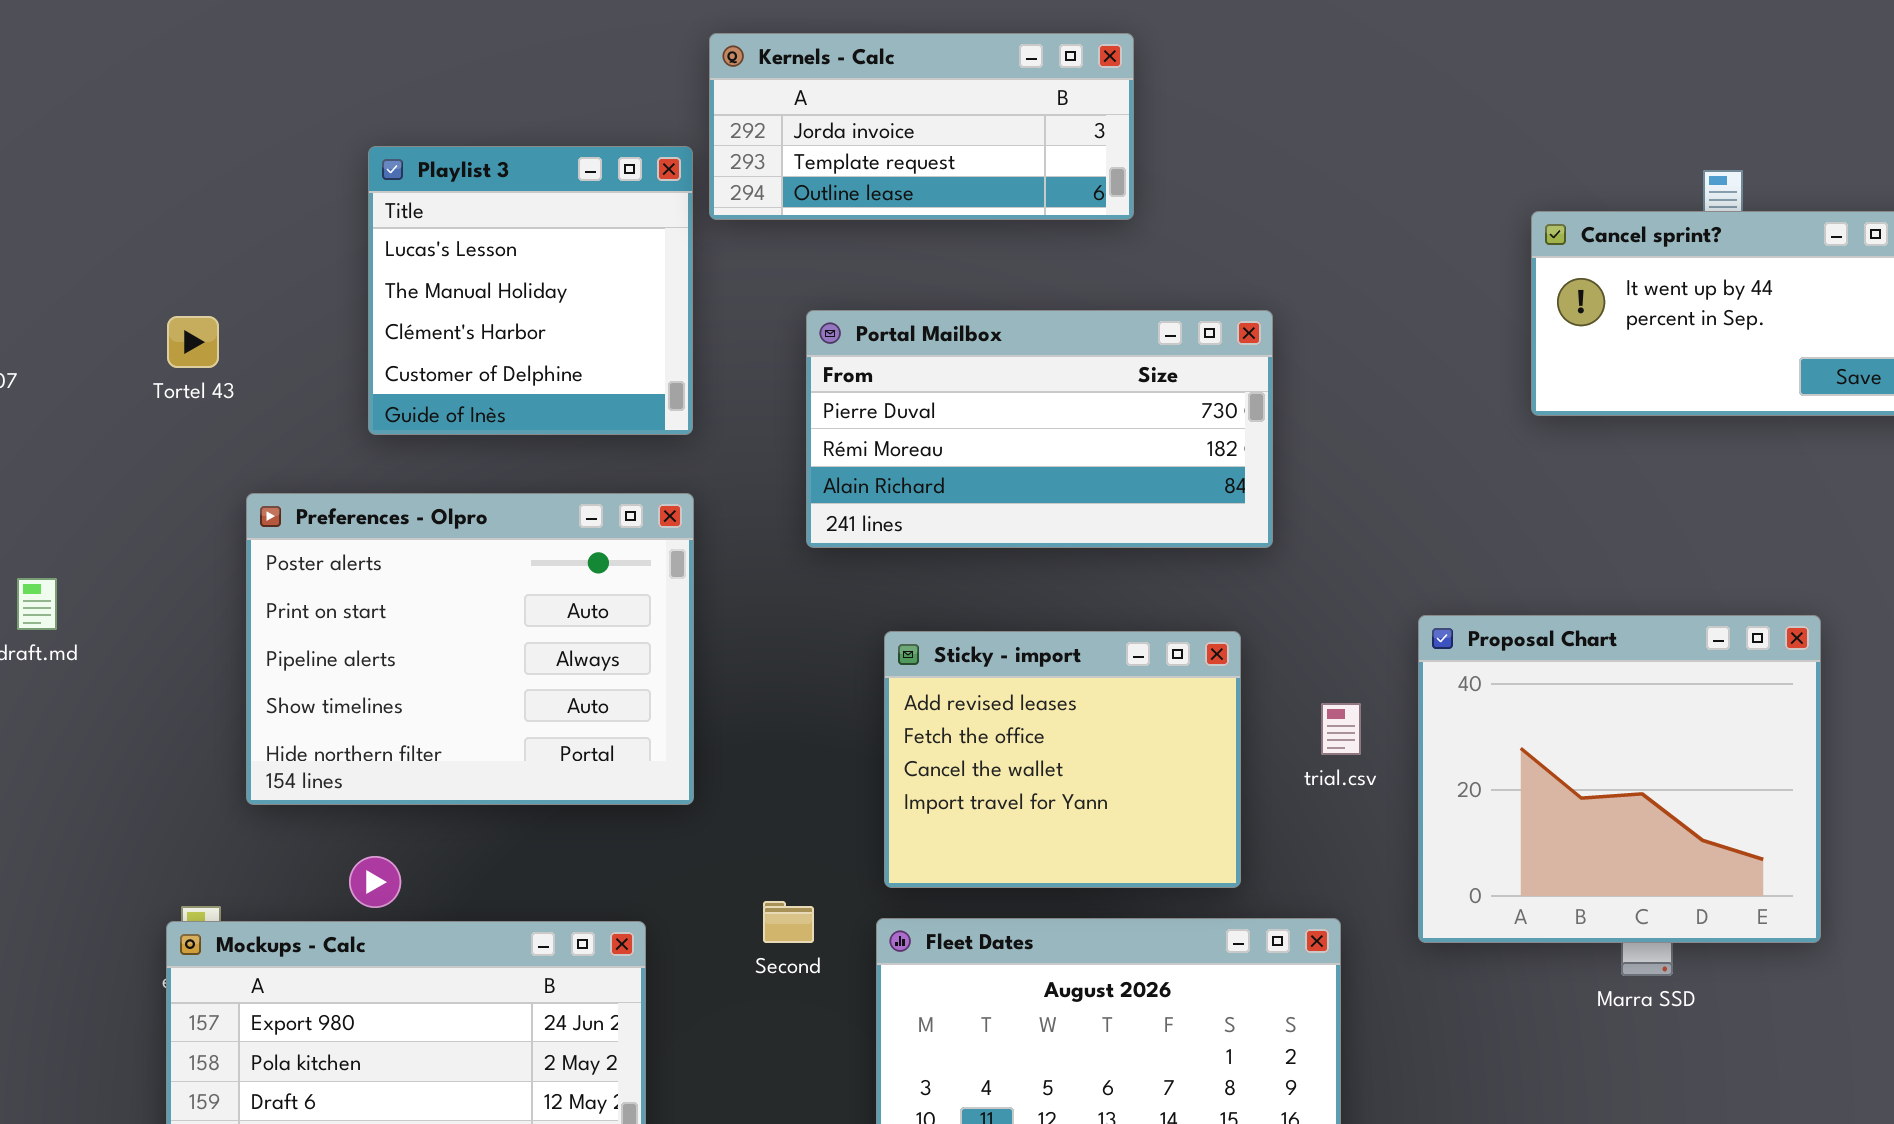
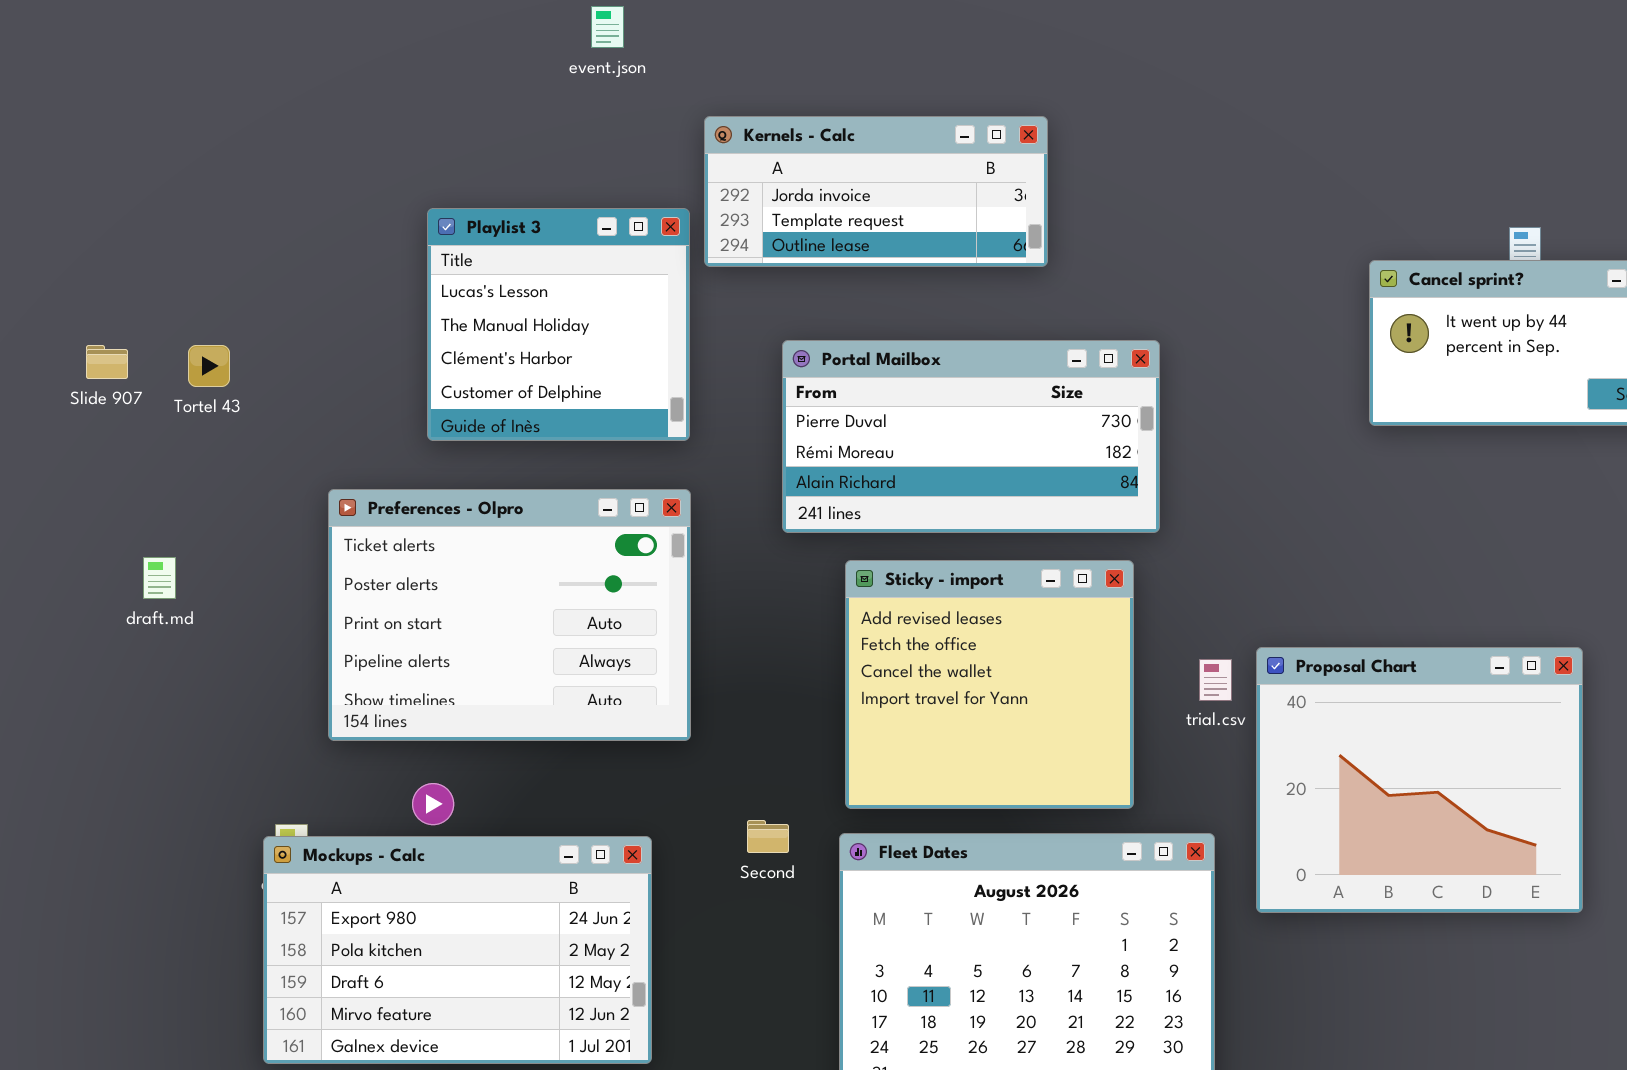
Tortel 43: [167,316,219,368] -> [188,345,230,387], moved
Preferences - Olpro: [246,493,694,805] -> [328,489,691,741], scrolled up 1 row
Proposal Chart: [1418,615,1821,943] -> [1256,647,1583,913], moved
Sticky - import: [884,631,1241,888] -> [845,560,1134,809], resized

